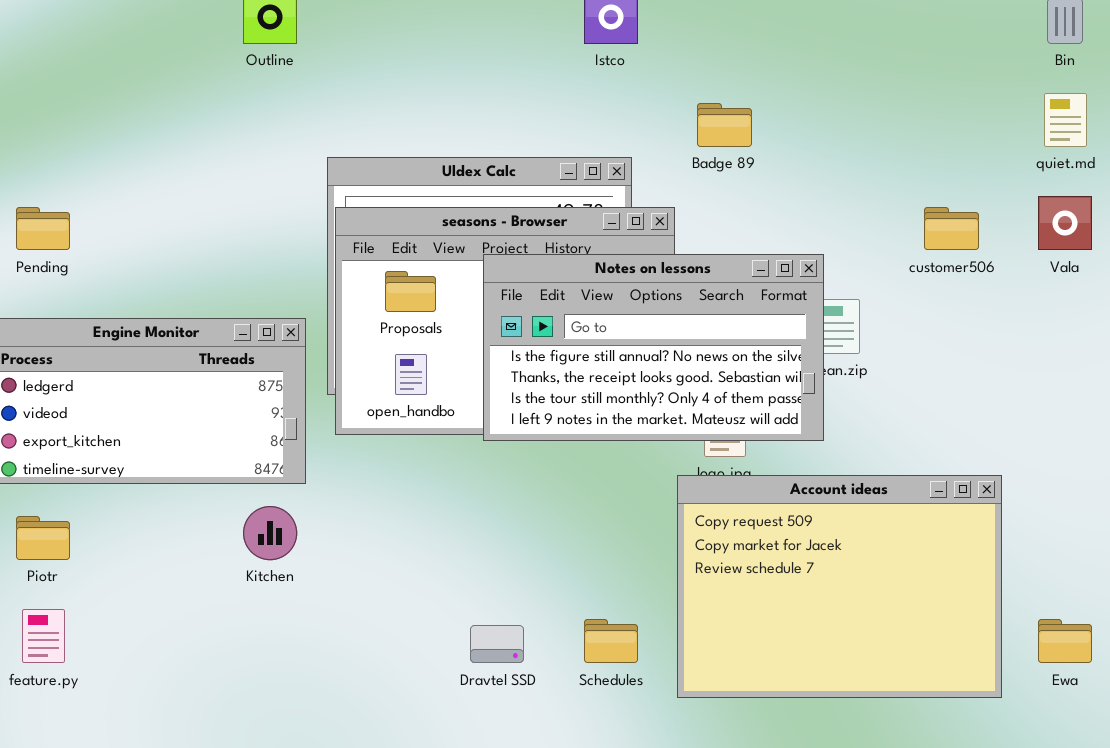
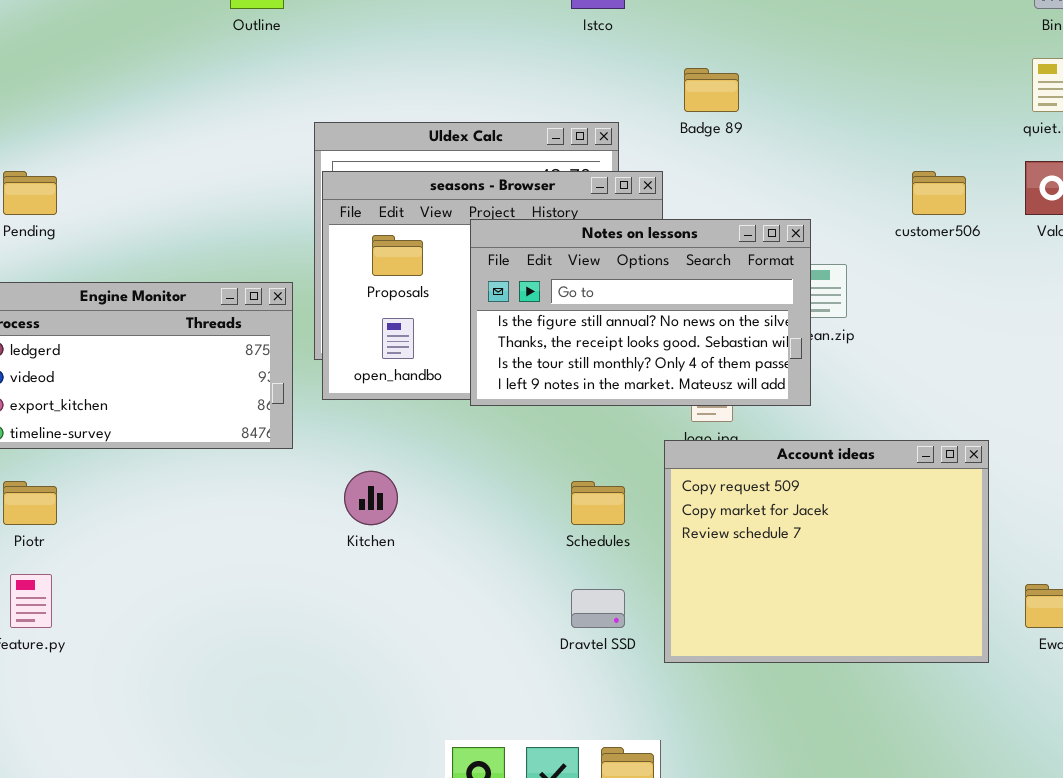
Kitchen: [243,506,297,560] -> [344,471,398,525], moved
Schedules: [584,619,638,663] -> [571,481,625,525], moved
Dravtel SSD: [470,625,524,663] -> [571,589,625,628], moved

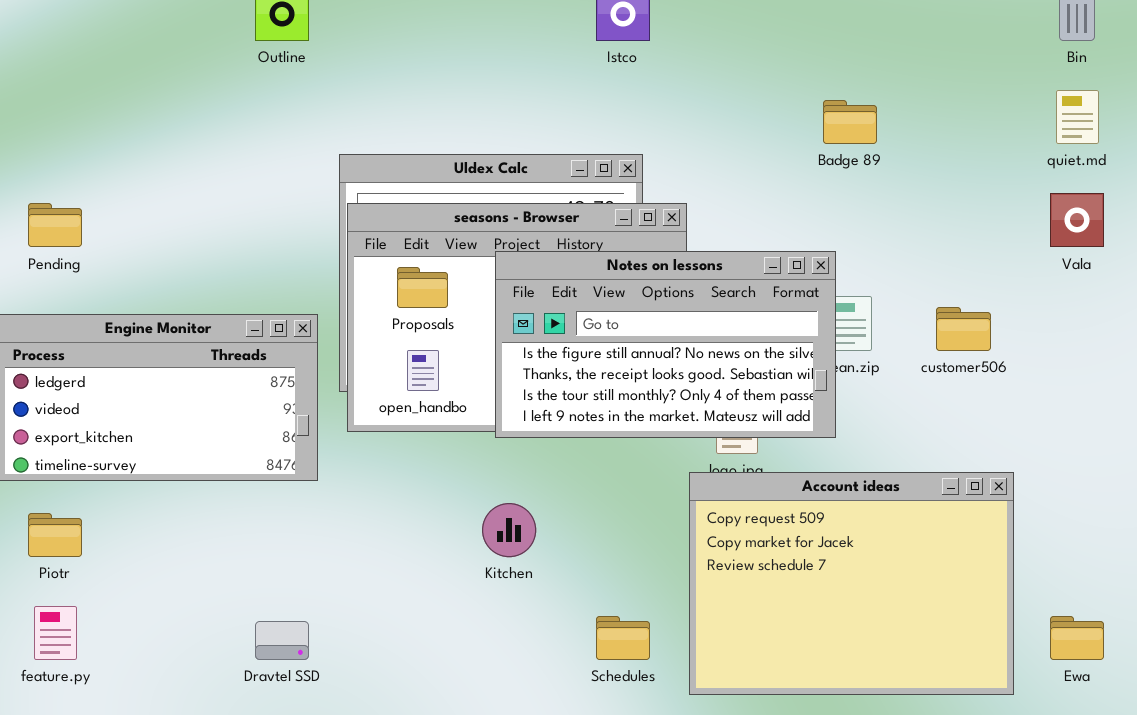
Badge 89: [684,68,739,112] -> [823,100,877,144], moved
customer506: [912,171,966,215] -> [936,307,991,351], moved
Kitchen: [344,471,398,525] -> [482,503,536,557], moved
Schedules: [571,481,625,525] -> [596,616,650,660], moved
Dravtel SSD: [571,589,625,628] -> [255,621,309,660], moved

